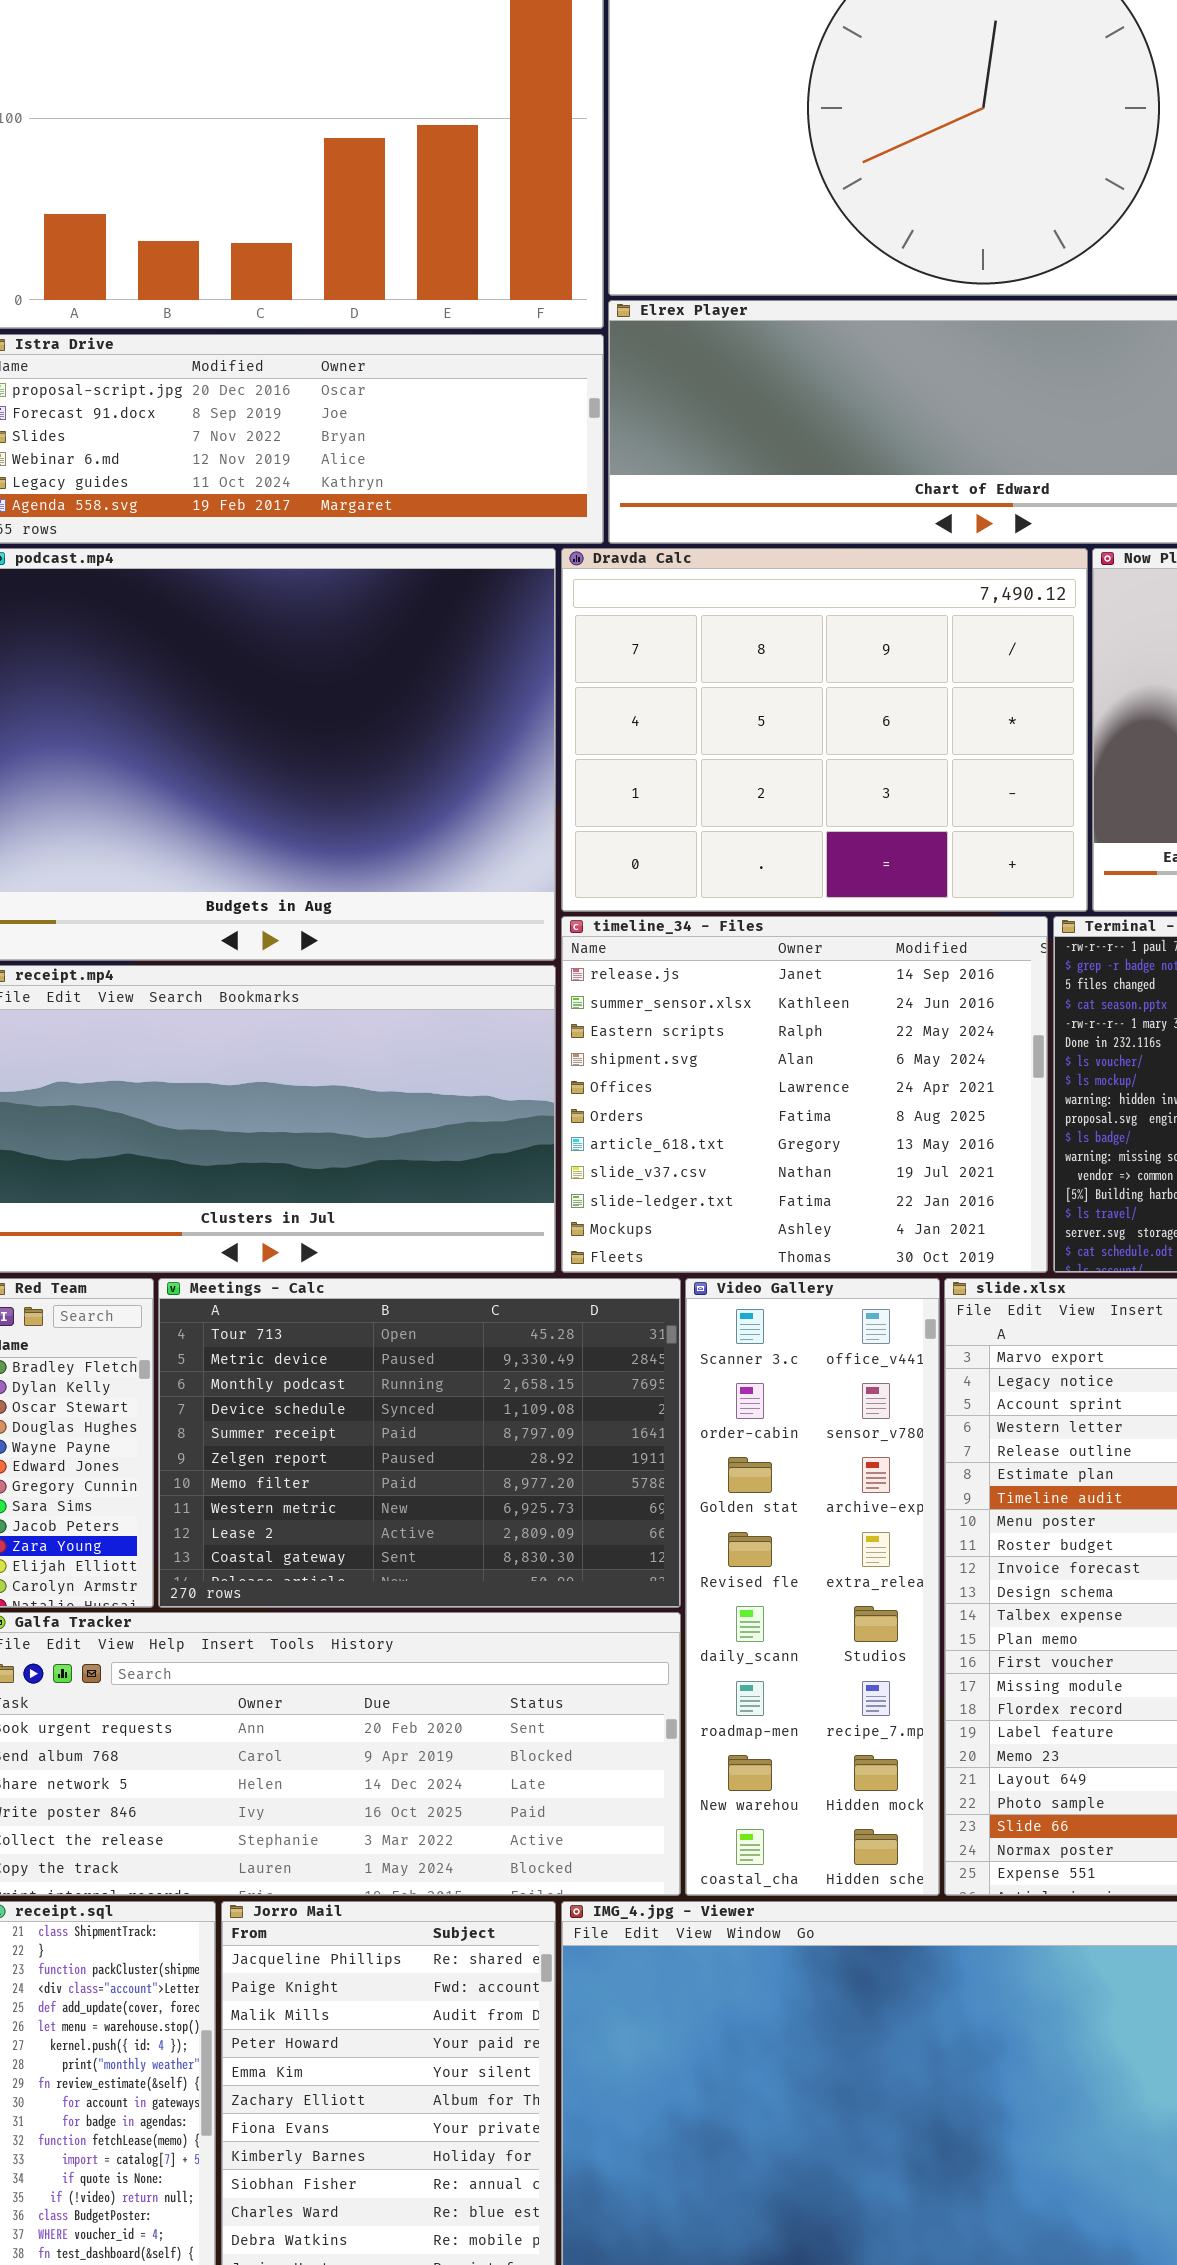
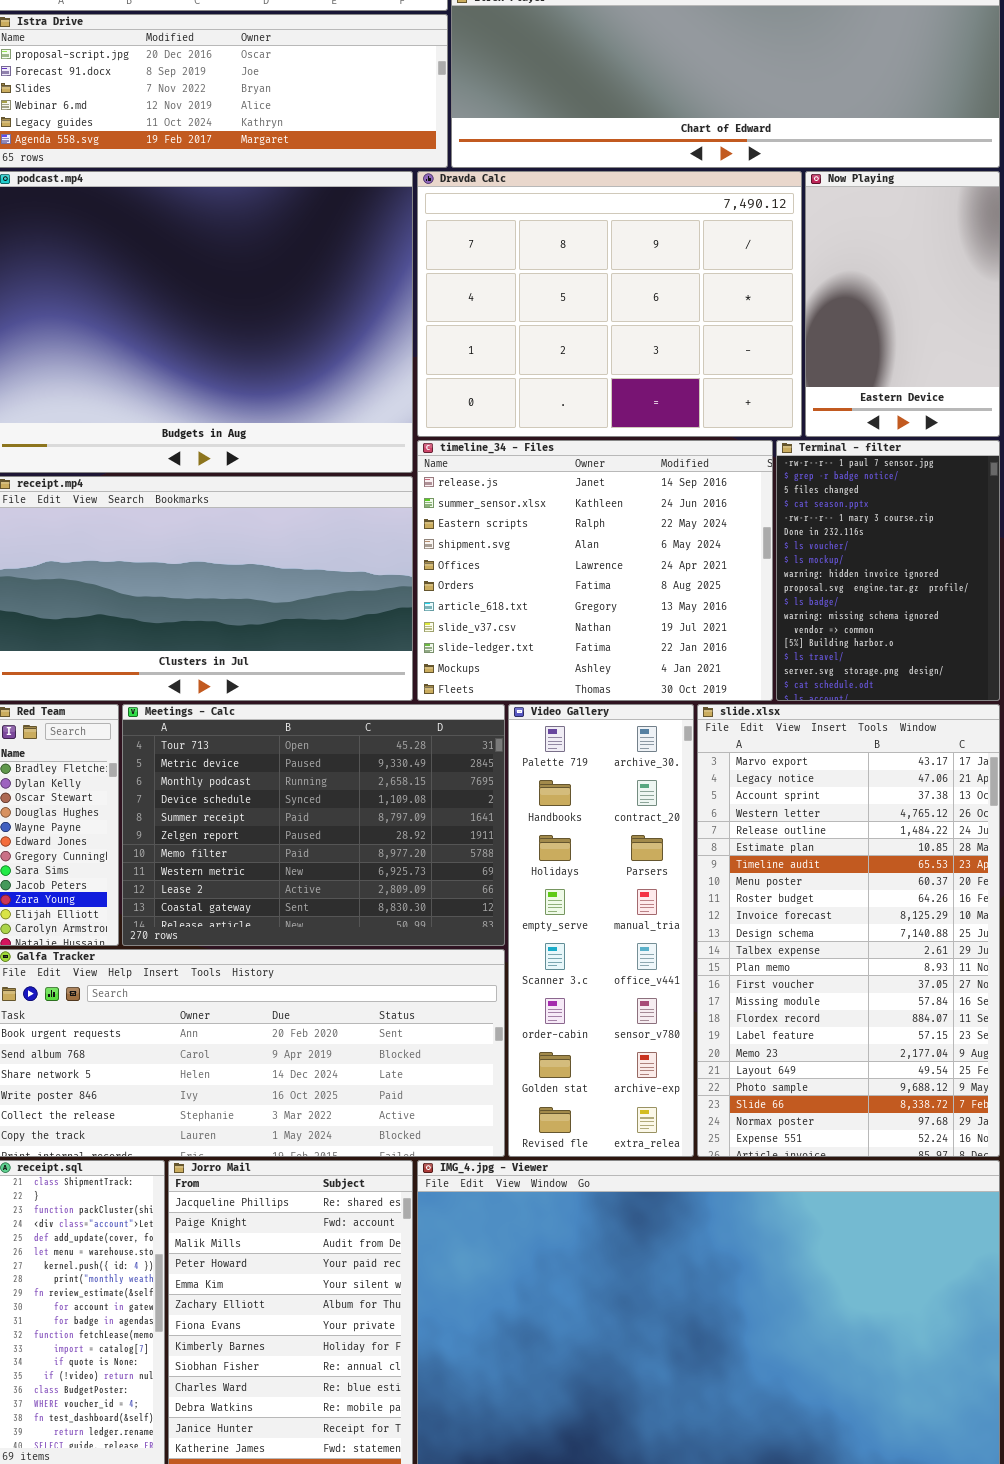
Video Gallery: [685,1278,940,1896] -> [508,704,694,1157], scrolled up 4 rows

